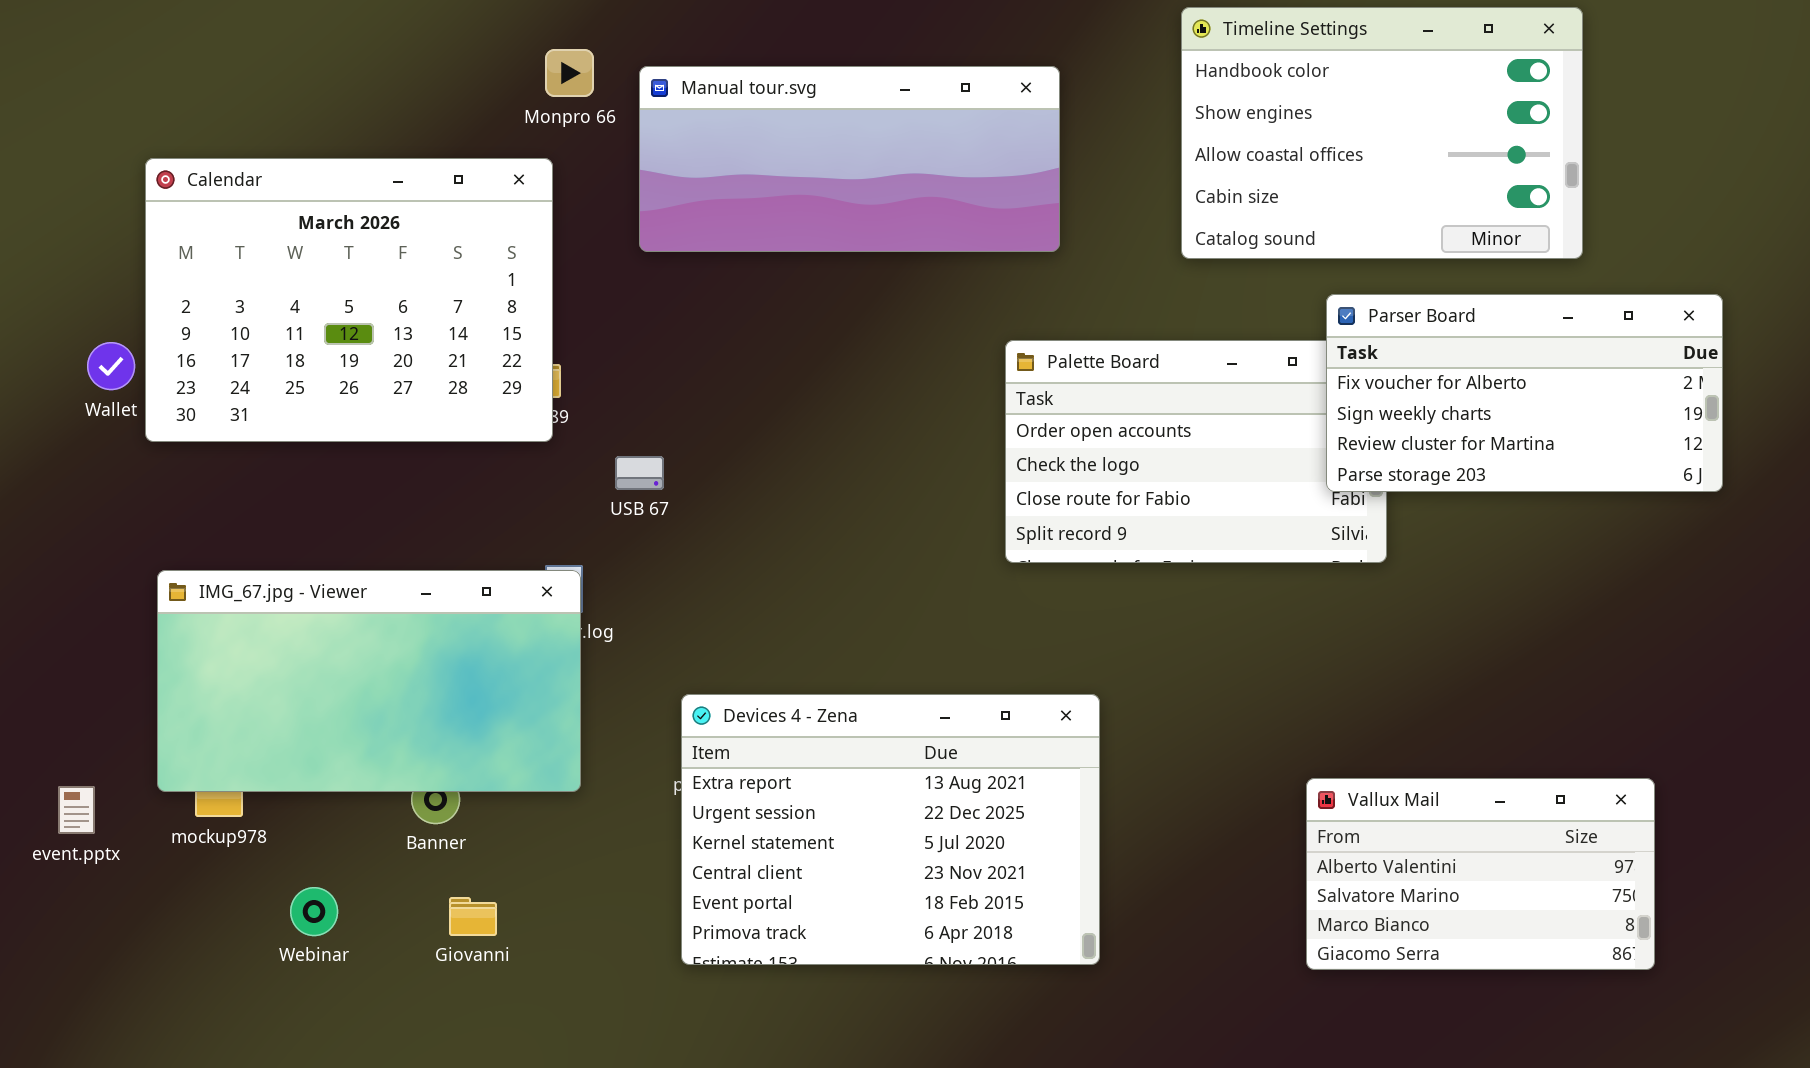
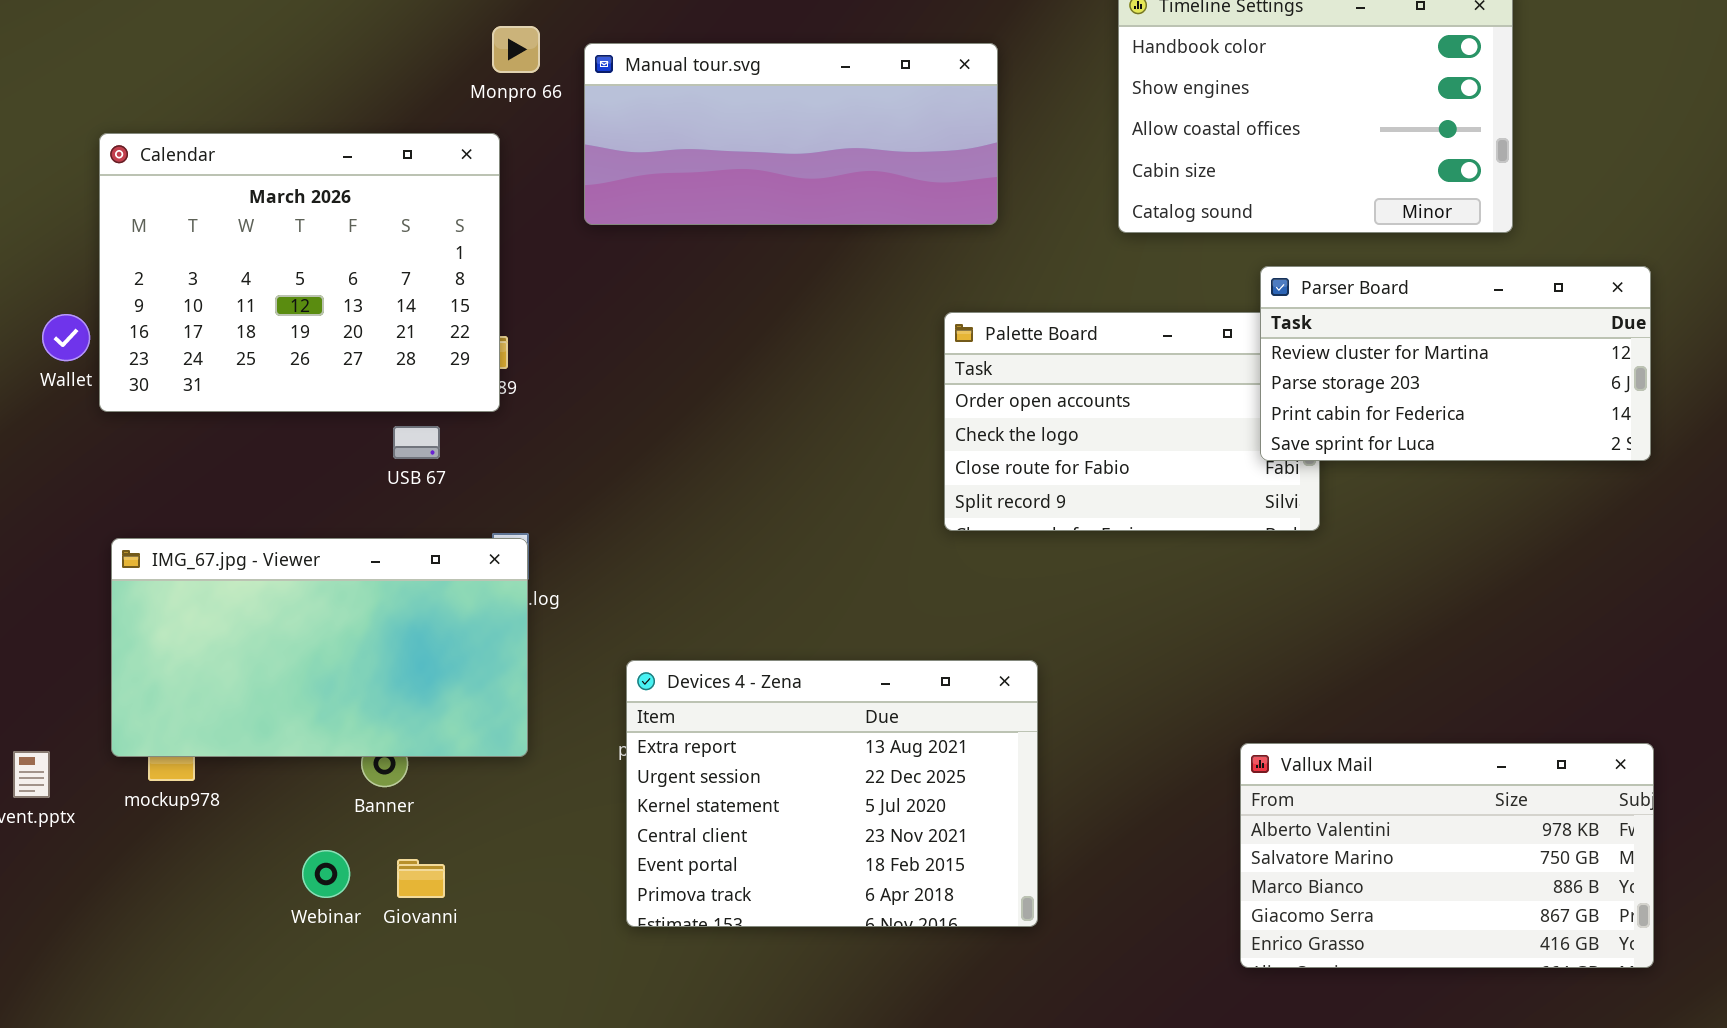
Parser Board: [1326,294,1723,492] -> [1260,266,1651,461], scrolled down 2 rows
USB 67: [615,456,664,490] -> [393,426,440,459], moved
Vallux Mail: [1306,778,1655,970] -> [1240,743,1654,968], resized
Webinar: [290,887,338,936] -> [302,850,350,898], moved

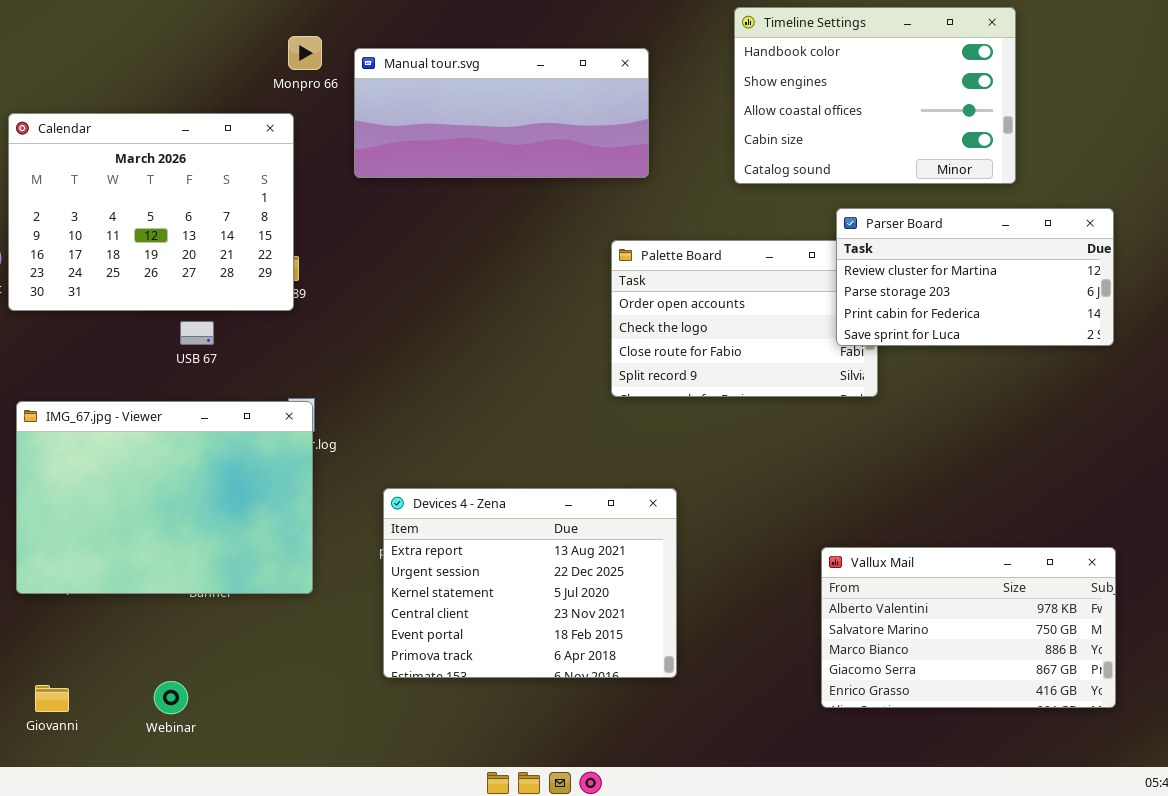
USB 67: [393,426,440,459] -> [180,321,214,345], moved
IMG_67.jpg - Viewer: [111,538,528,757] -> [16,401,313,594], resized
Webinar: [302,850,350,898] -> [154,681,188,714], moved
Giovanni: [397,859,445,898] -> [35,685,69,712], moved

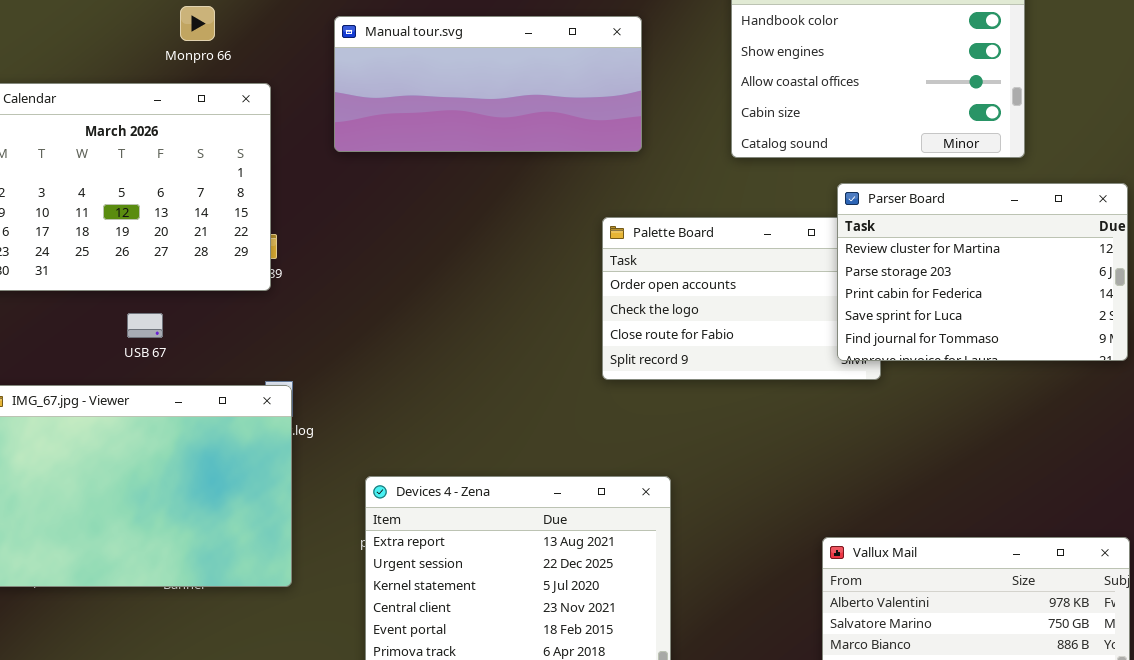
Monpro 66: [288,36,322,70] -> [180,6,215,41], moved
Parser Board: [836,208,1114,346] -> [837,183,1128,361], resized
USB 67: [180,321,214,345] -> [127,313,163,338], moved

